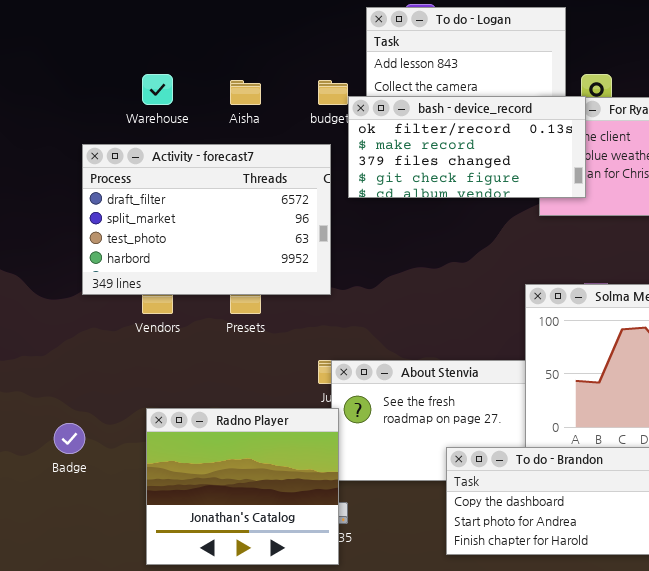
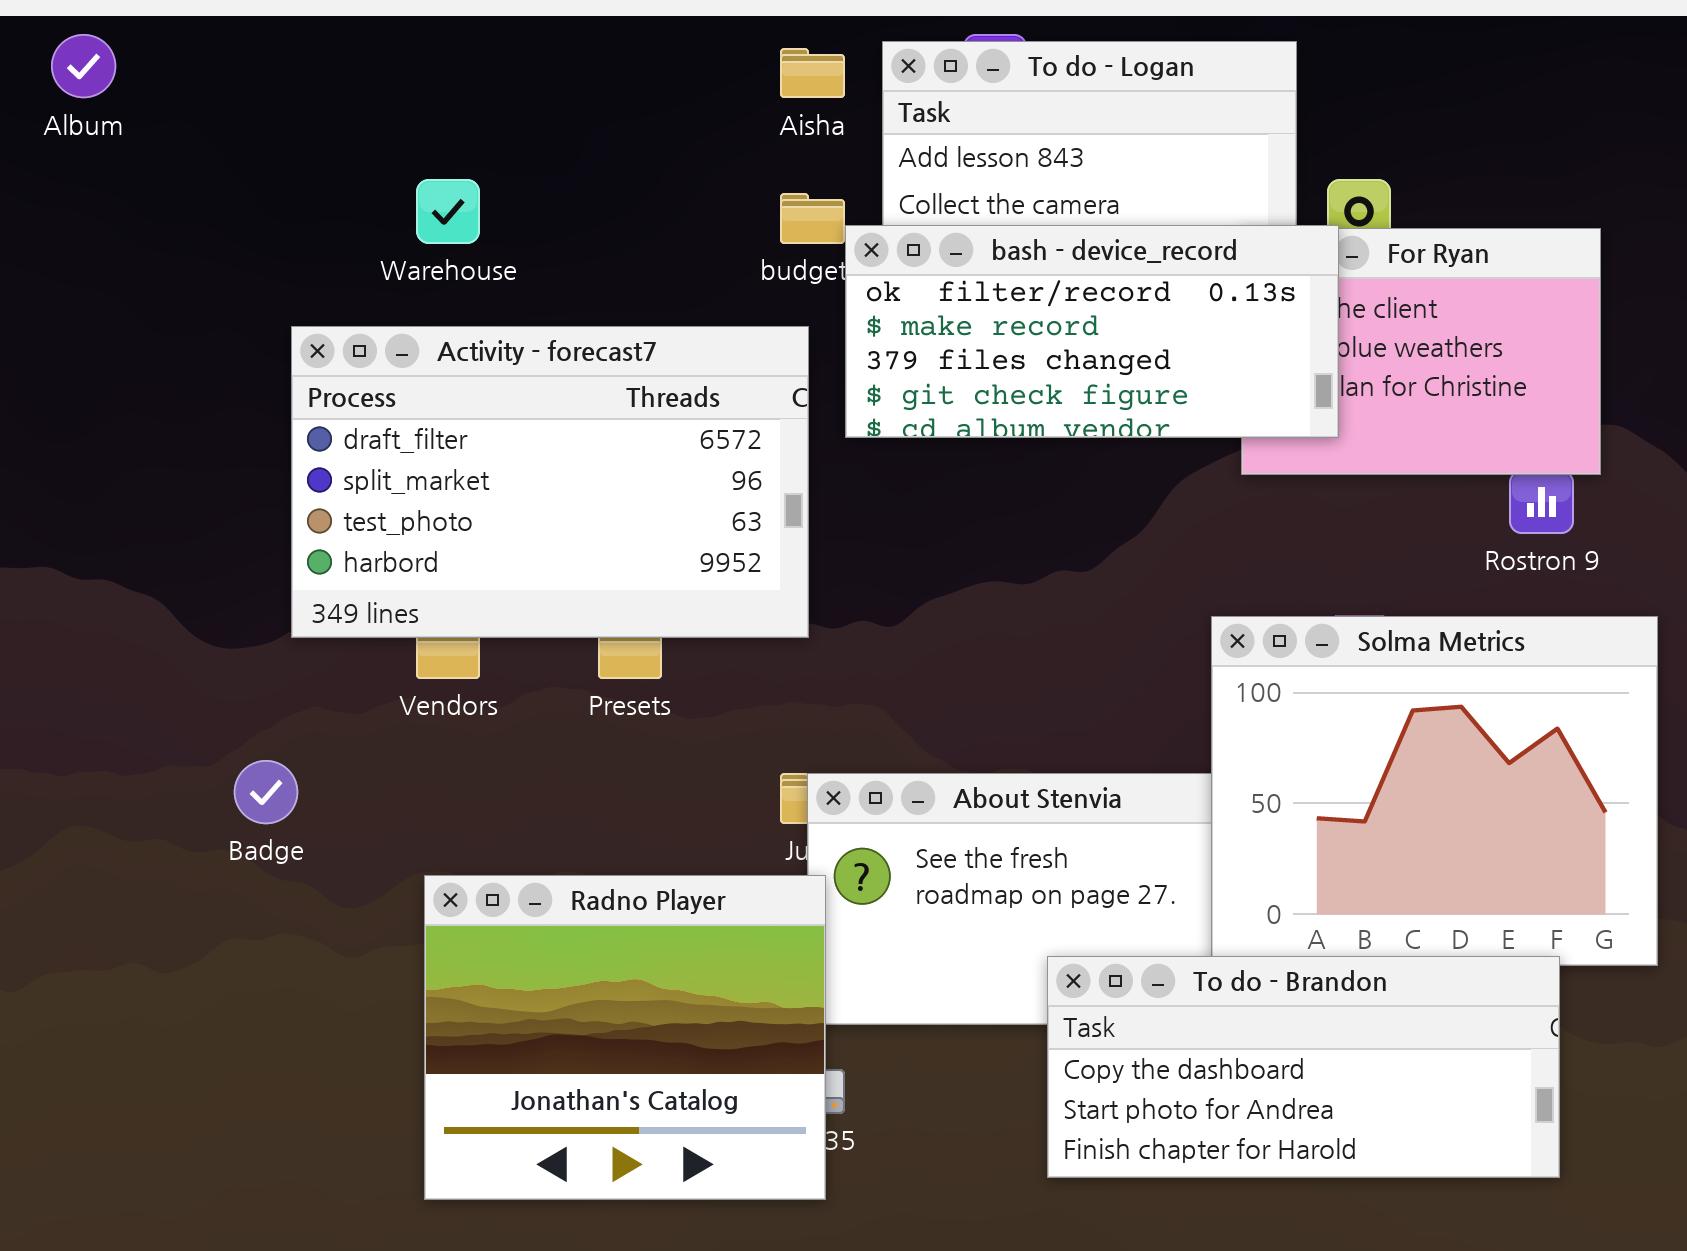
Aisha: [230,80,261,105] -> [780,48,845,98], moved
Badge: [54,423,85,454] -> [234,760,298,824], moved

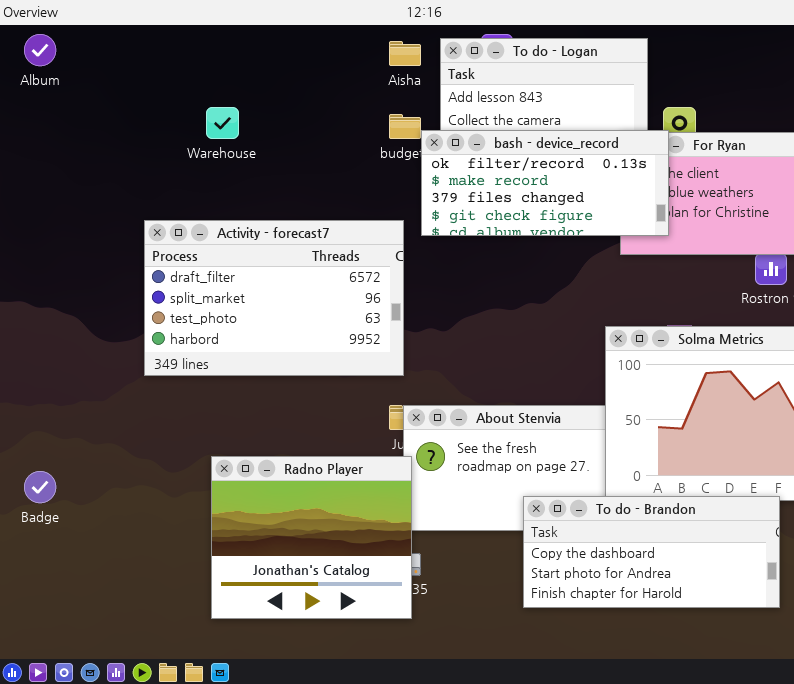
Activity - forecast7: [291,326,809,638] -> [144,220,404,376], moved
Badge: [234,760,298,824] -> [24,471,56,503], moved

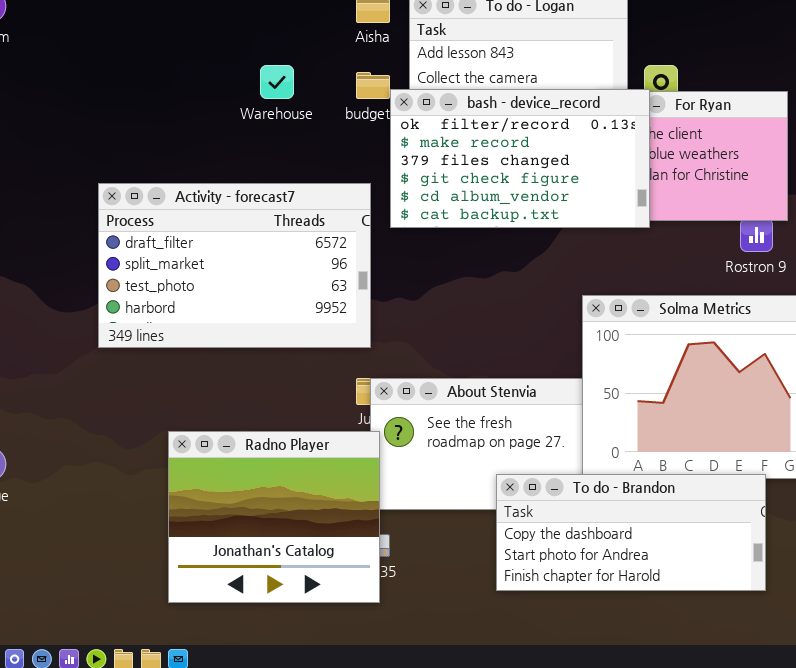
Warehouse: [206,107,239,139] -> [260,65,294,99], moved
bash - device_record: [421,130,669,236] -> [390,89,650,228], resized

